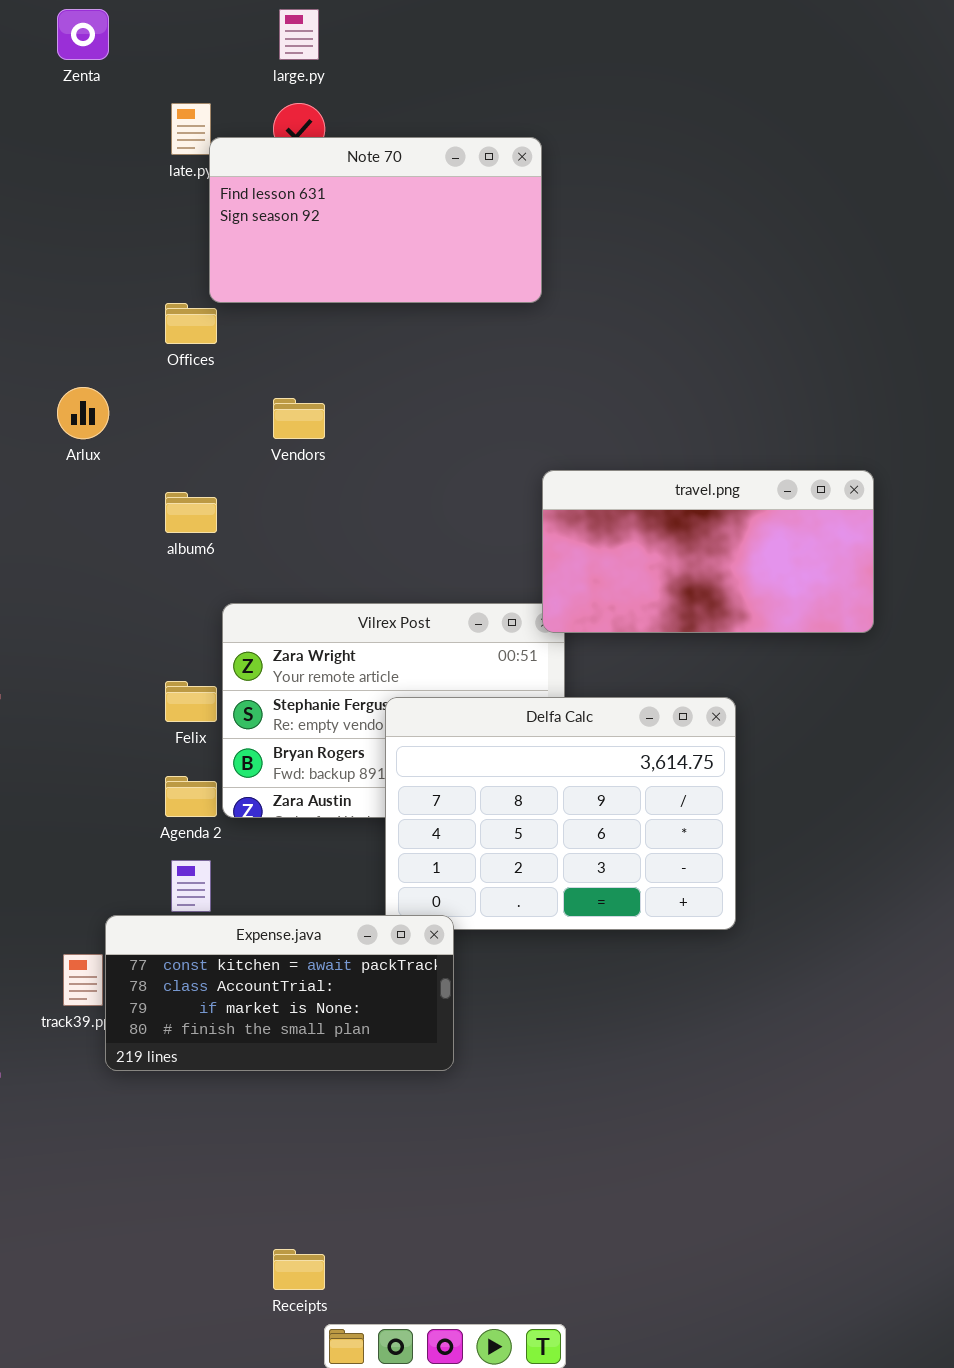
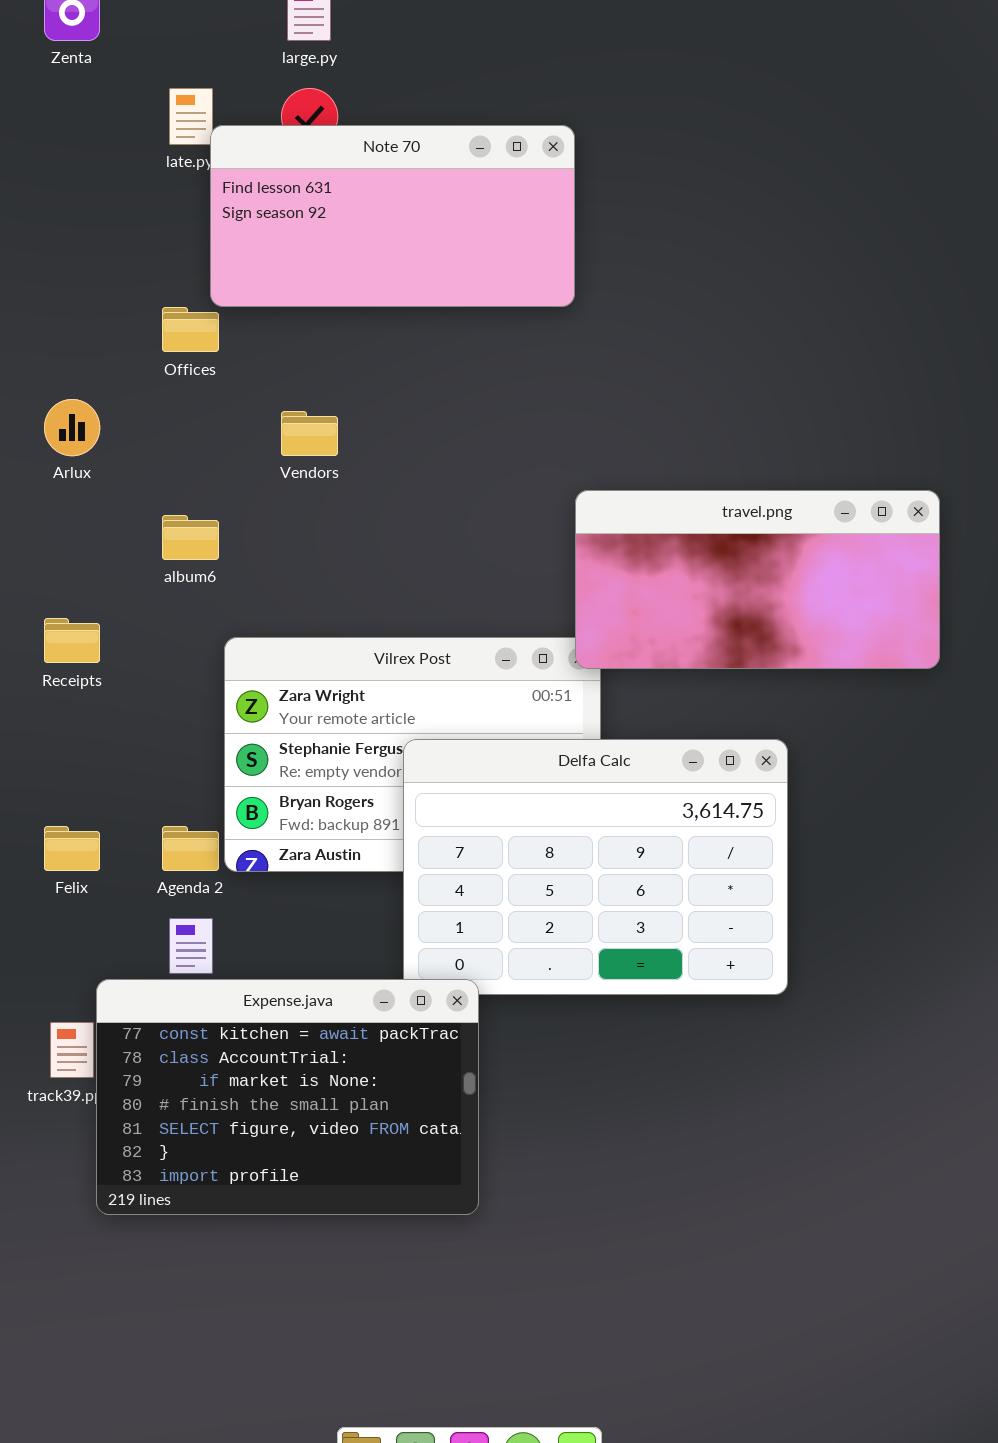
Felix: [165,681,217,722] -> [44,826,100,871], moved
Expense.java: [105,915,454,1071] -> [96,979,479,1215], resized
Receipts: [273,1249,325,1290] -> [44,618,100,663], moved

